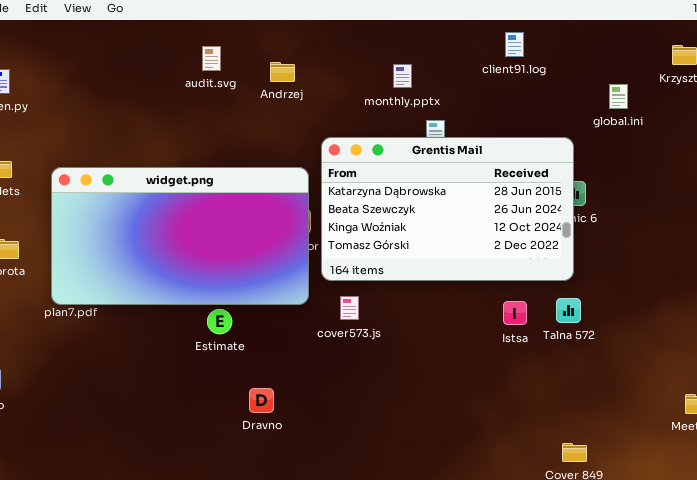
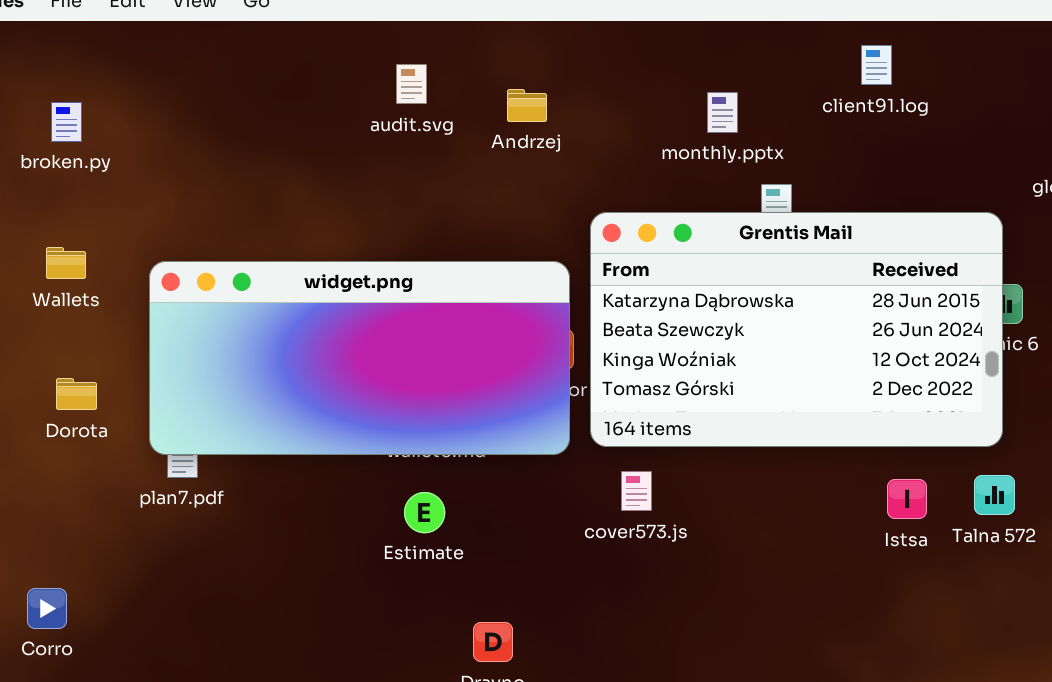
client91.log: [505,32,524,57] -> [861,45,892,85], moved
widget.png: [51,167,309,305] -> [149,261,570,455], resized

